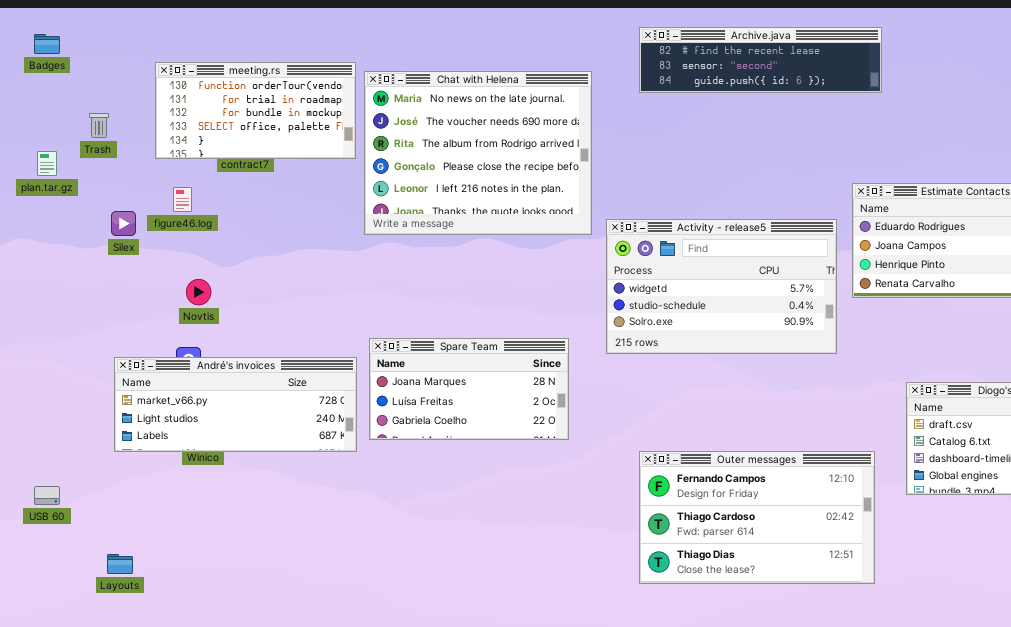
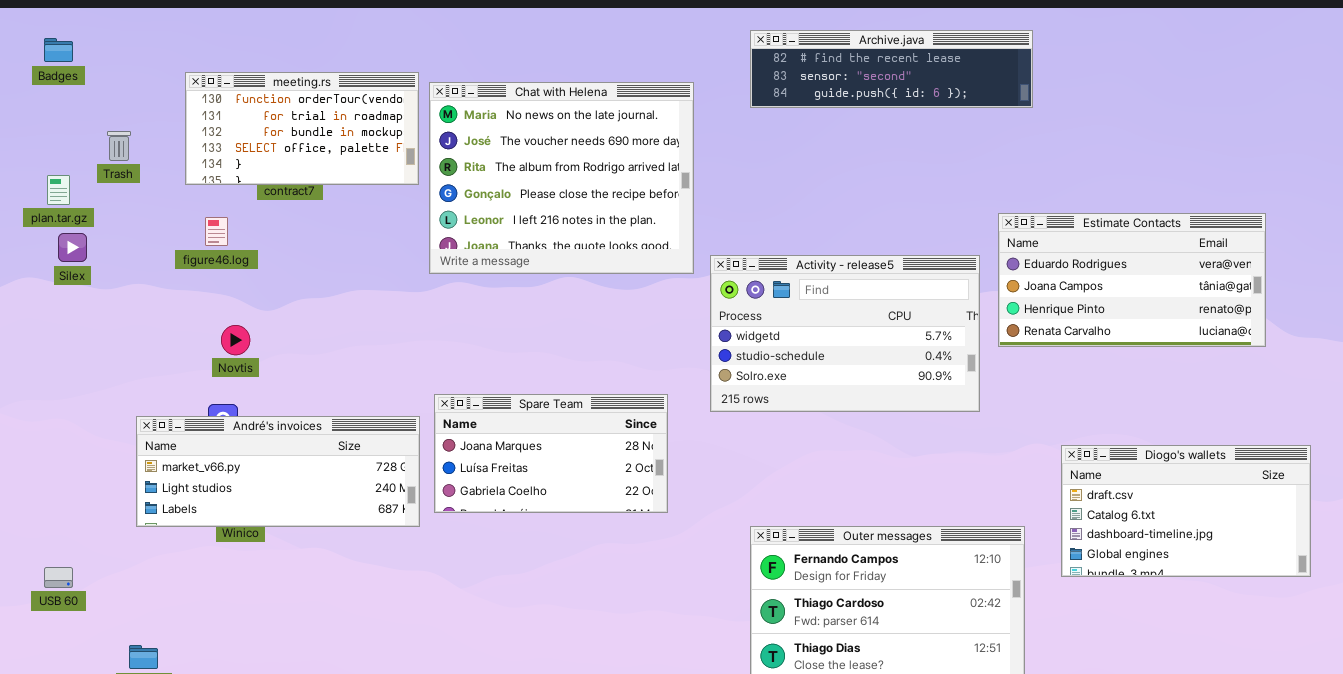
Silex: [111,211,136,236] -> [58,233,87,262], moved

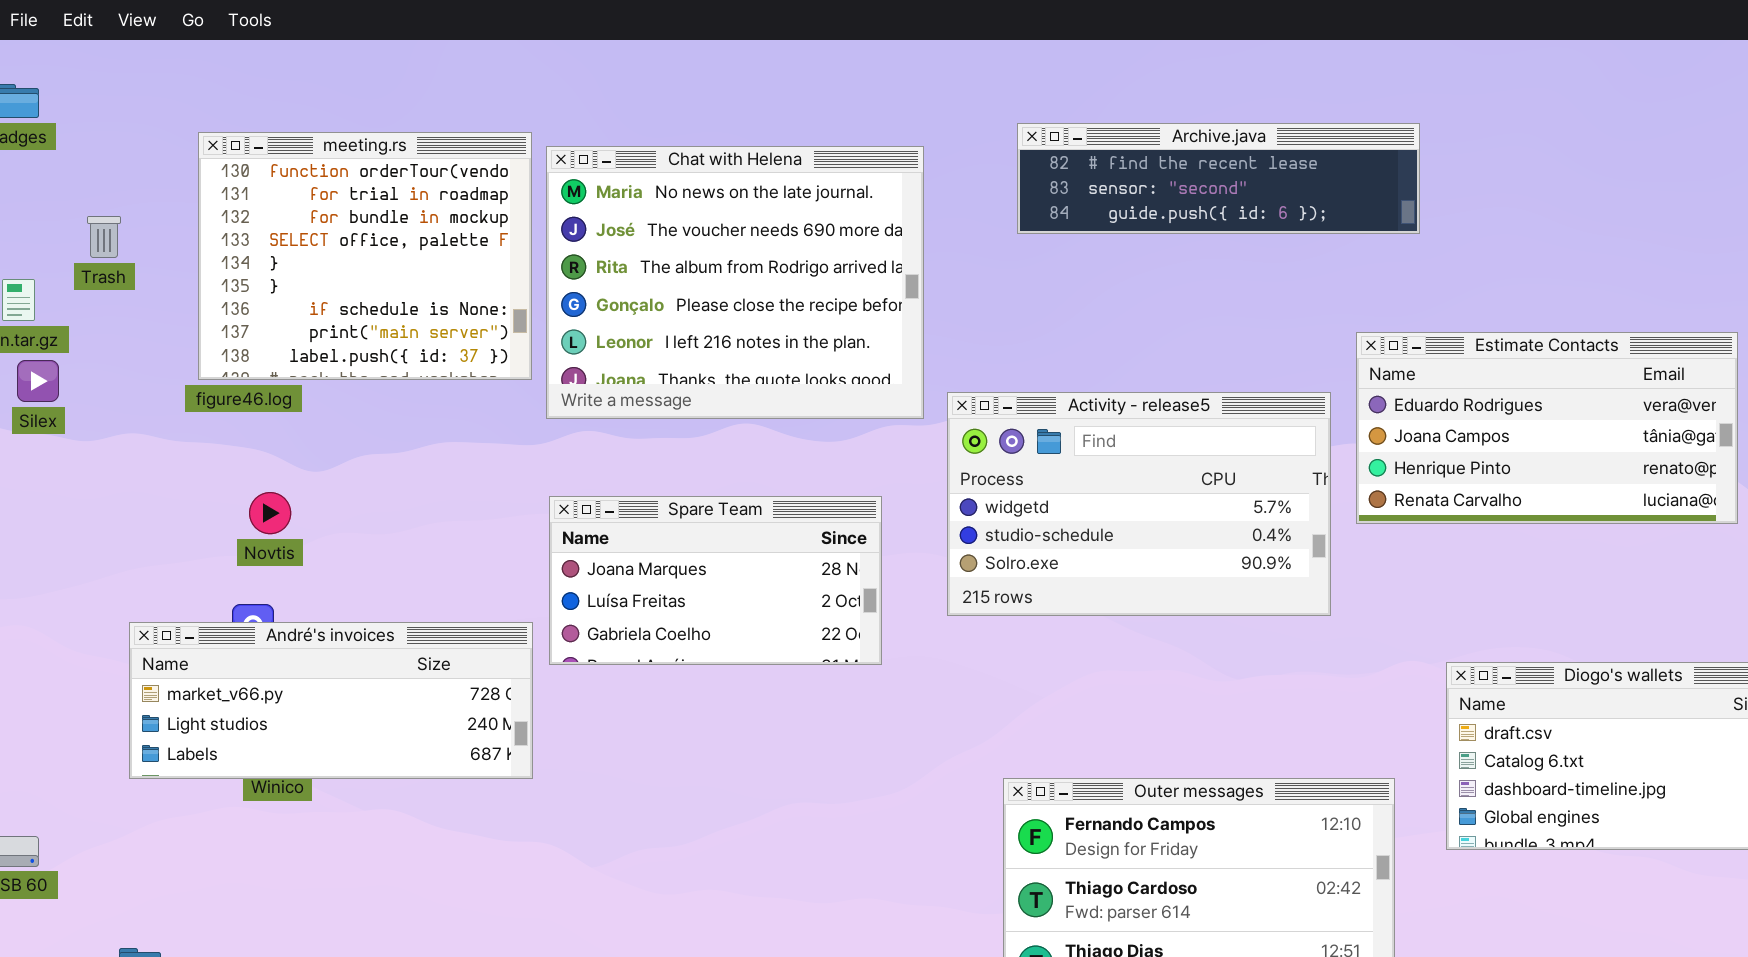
Archive.java: [750,30,1033,108] -> [1017,123,1420,234], moved
meeting.rs: [185,72,419,185] -> [198,132,532,380], resized
Spare Team: [434,394,668,513] -> [549,496,882,665], moved

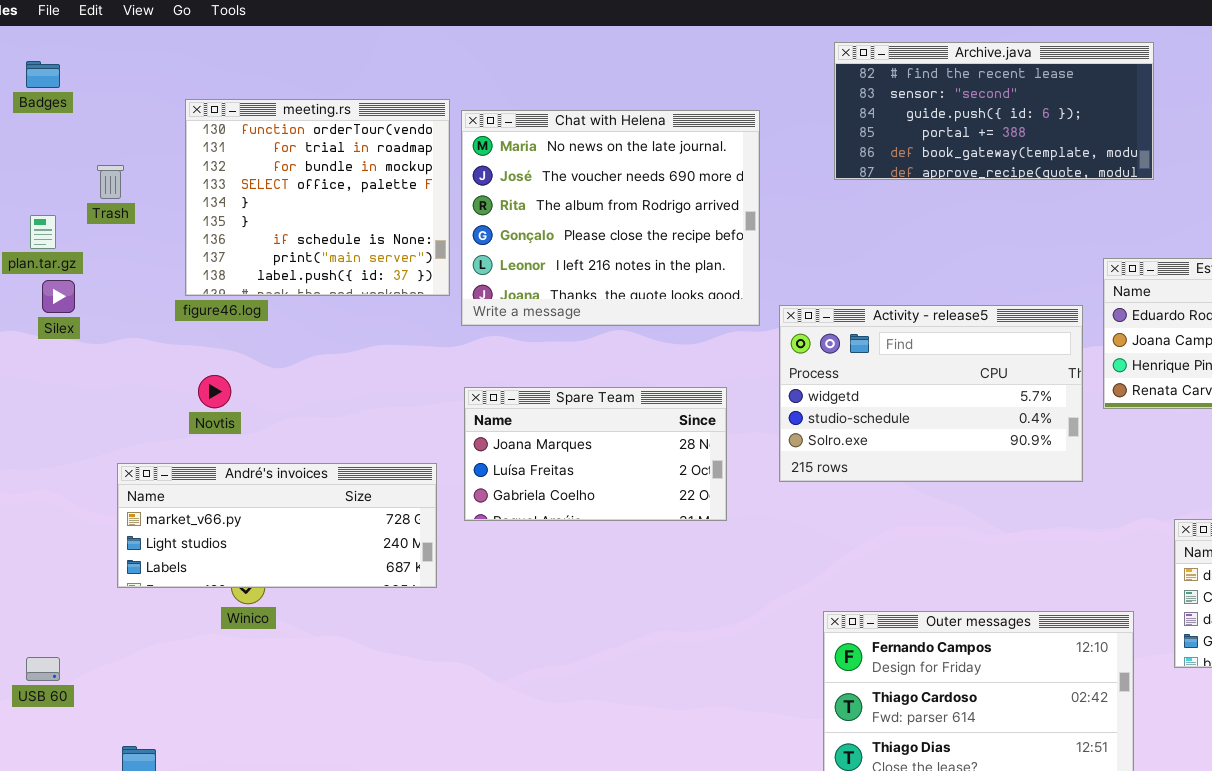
Archive.java: [1017,123,1420,234] -> [834,42,1154,180], resized
Novtis: [249,492,291,534] -> [198,375,231,408], moved
André's invoices: [129,622,533,779] -> [117,463,437,588], moved

